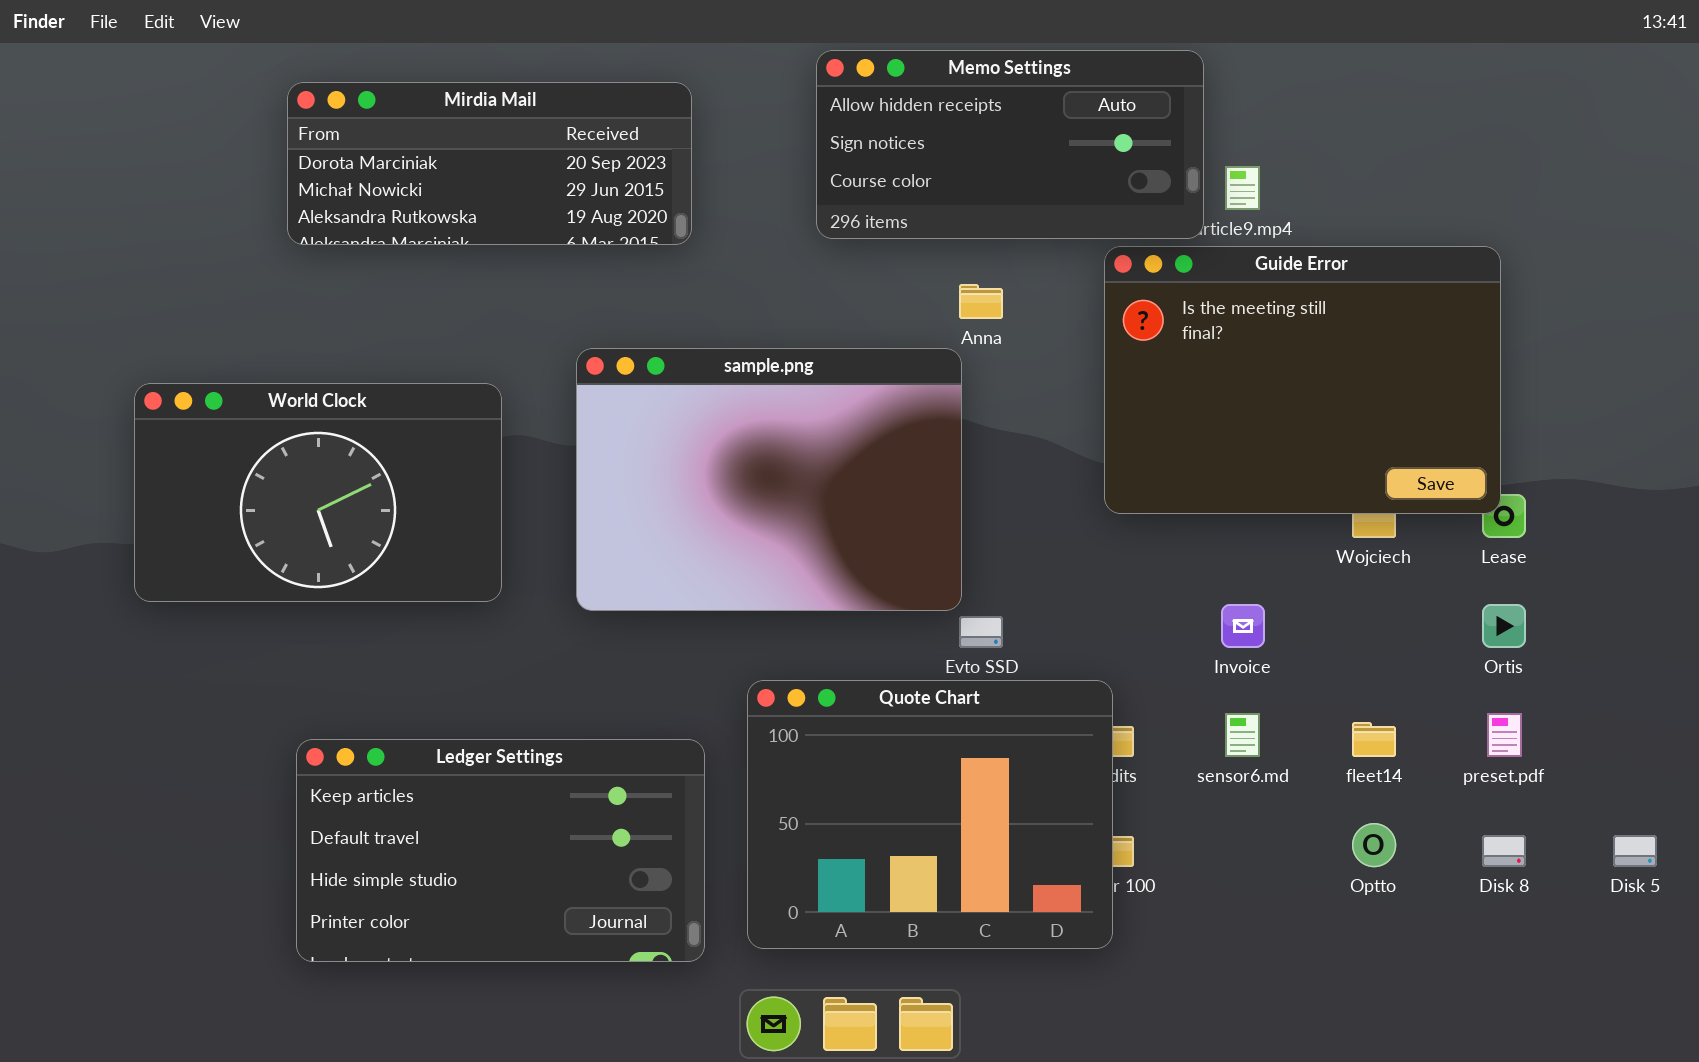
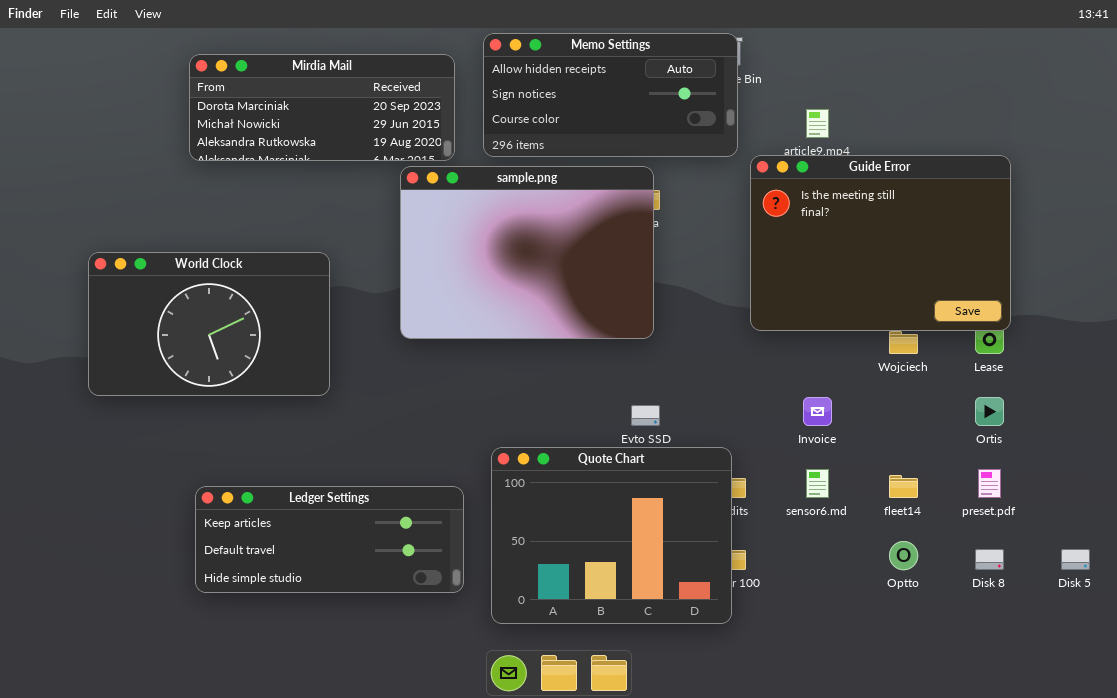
Memo Settings: [816,50,1204,239] -> [483,33,738,157], moved
Guide Error: [1104,246,1501,514] -> [750,155,1011,331], moved
sample.png: [576,348,962,611] -> [400,166,654,339], moved
Ledger Settings: [296,739,705,962] -> [195,486,464,593], resized

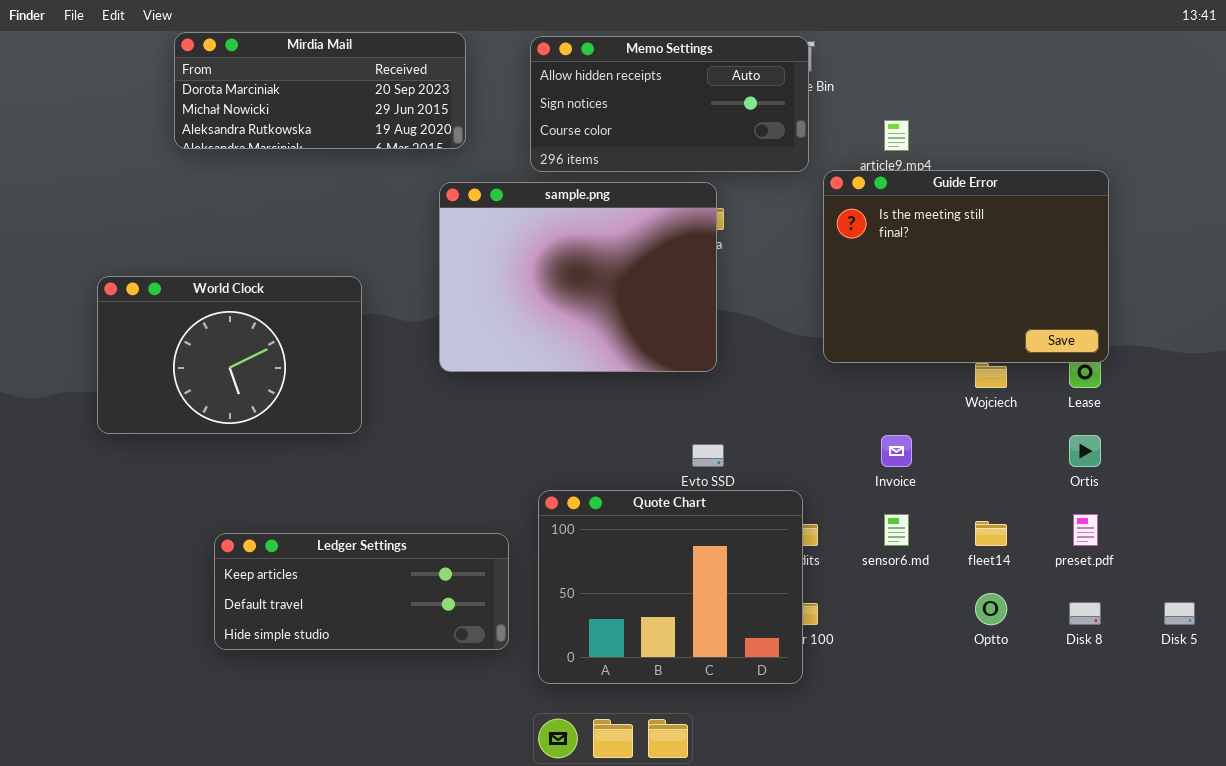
Mirdia Mail: [189,54,455,161] -> [174,32,466,149], moved

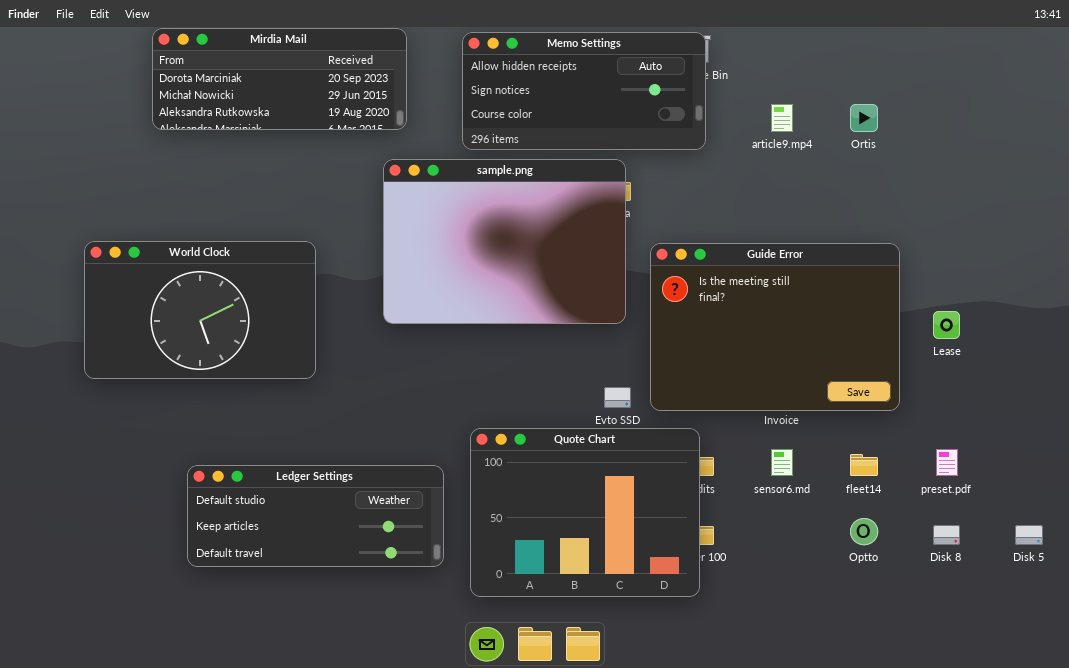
Guide Error: [823,170,1109,363] -> [650,243,900,411], moved
Ortis: [1069,435,1101,467] -> [850,104,878,132], moved
Ledger Settings: [214,533,509,650] -> [187,465,444,567], scrolled up 1 row

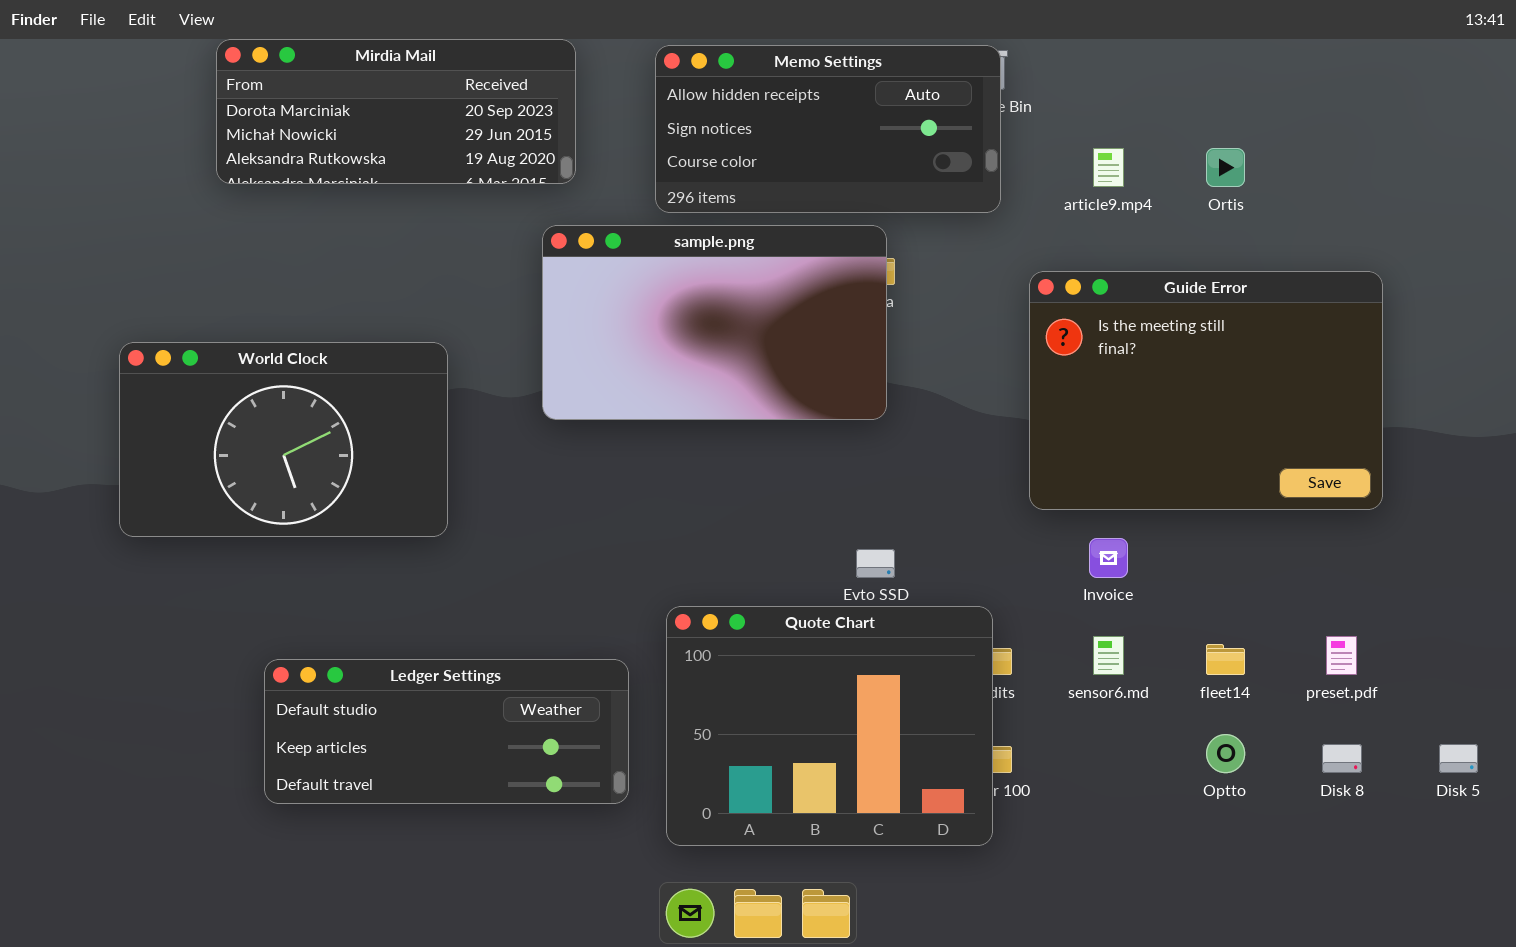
sample.png: [383,159,626,324] -> [542,225,887,420], resized
Guide Error: [650,243,900,411] -> [1029,271,1383,510], moved

